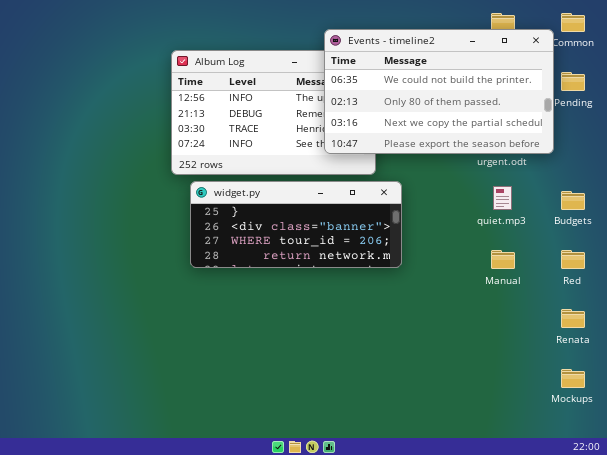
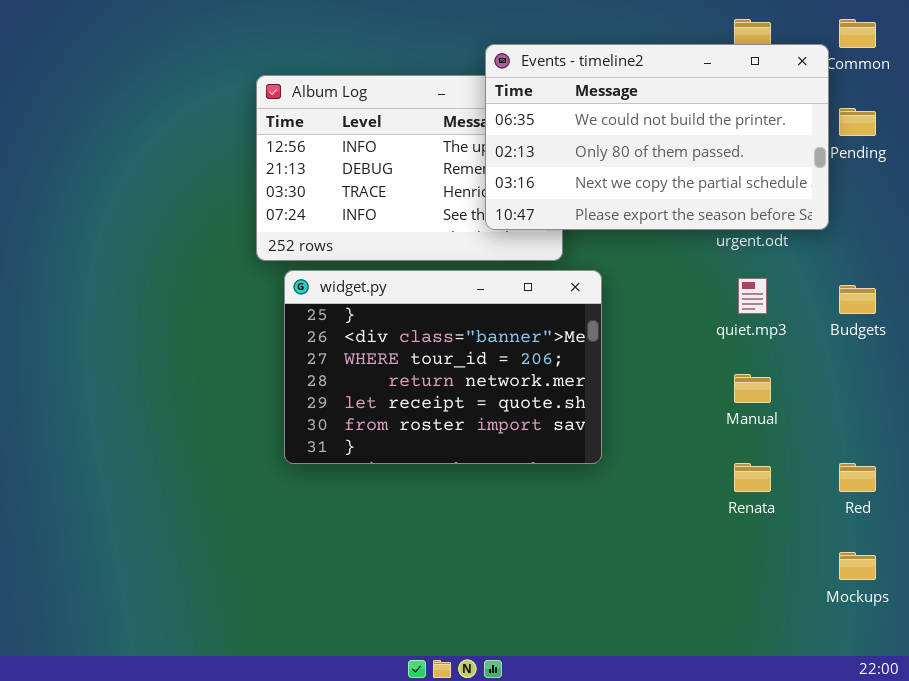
widget.py: [190,181,402,268] -> [284,270,602,464], resized
Red: [561,250,585,269] -> [839,463,876,492], moved
Renata: [561,309,585,328] -> [734,463,771,492], moved

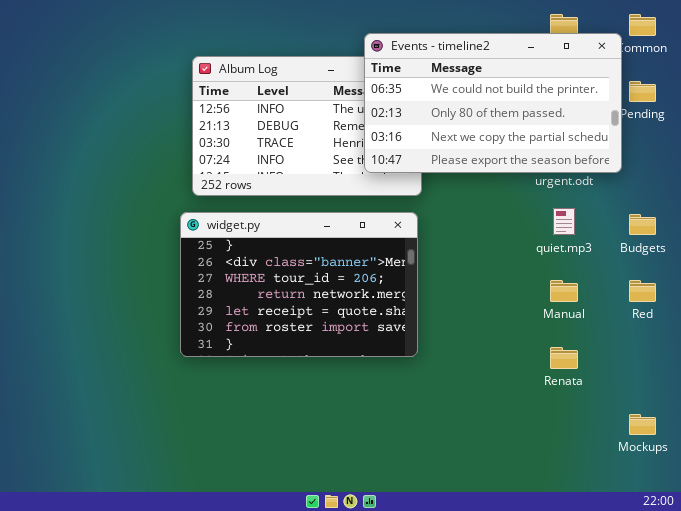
widget.py: [284,270,602,464] -> [180,212,418,357], moved
Red: [839,463,876,492] -> [629,280,656,302], moved

